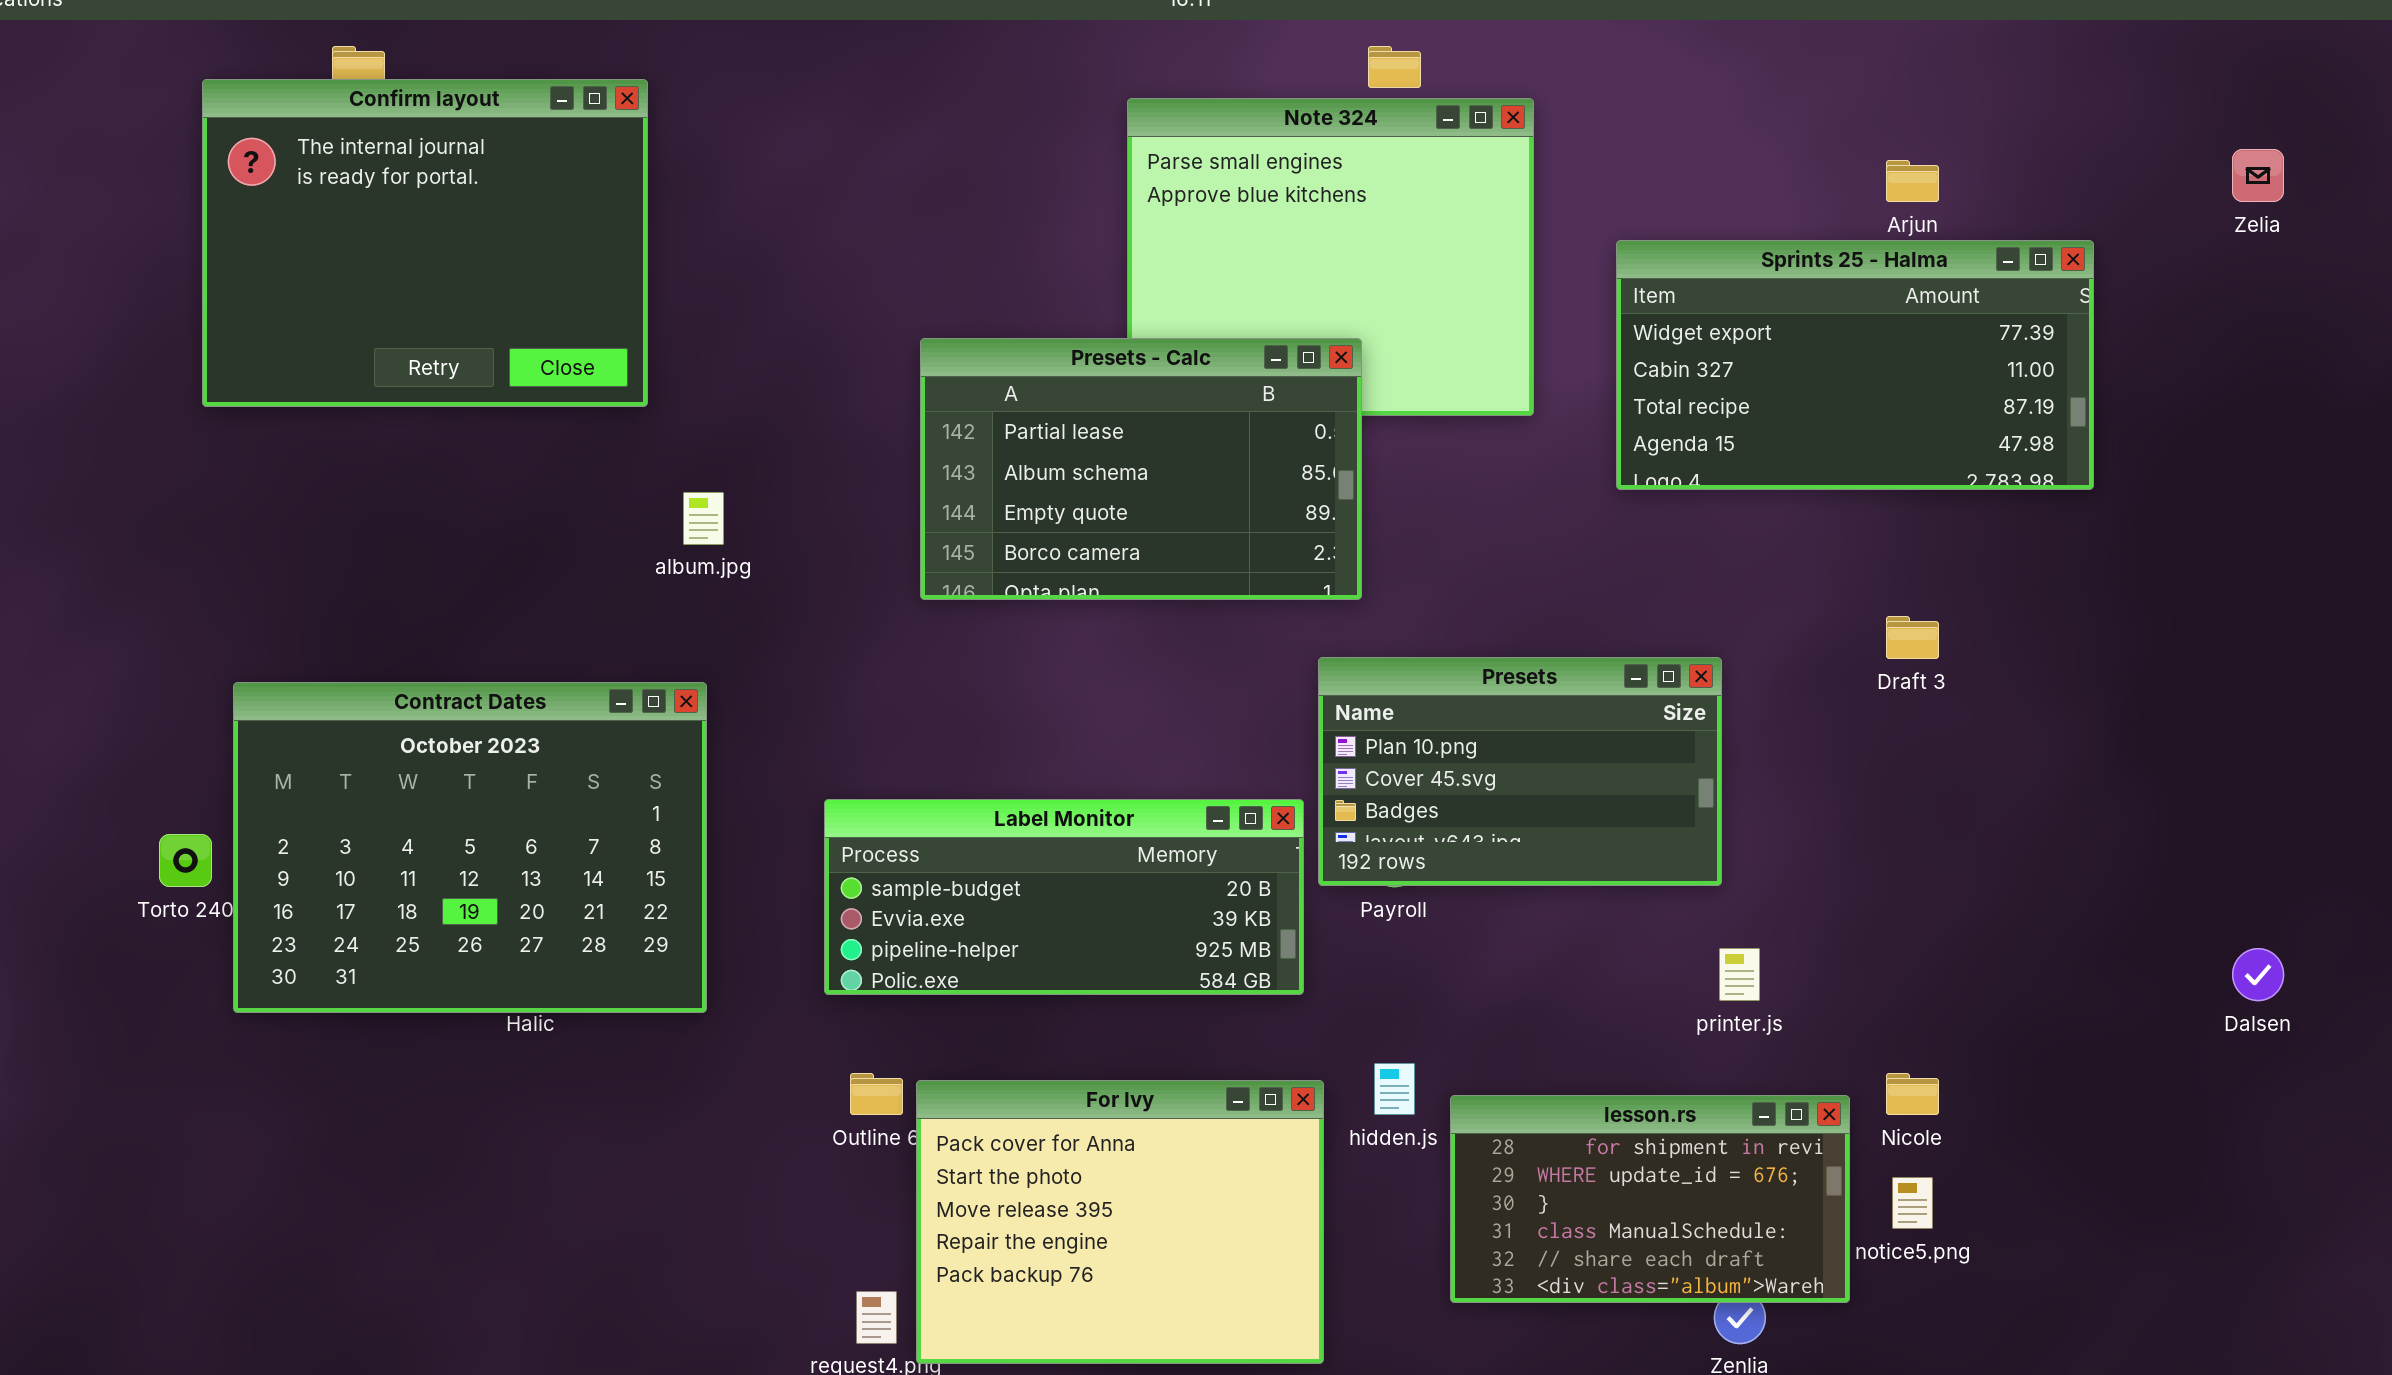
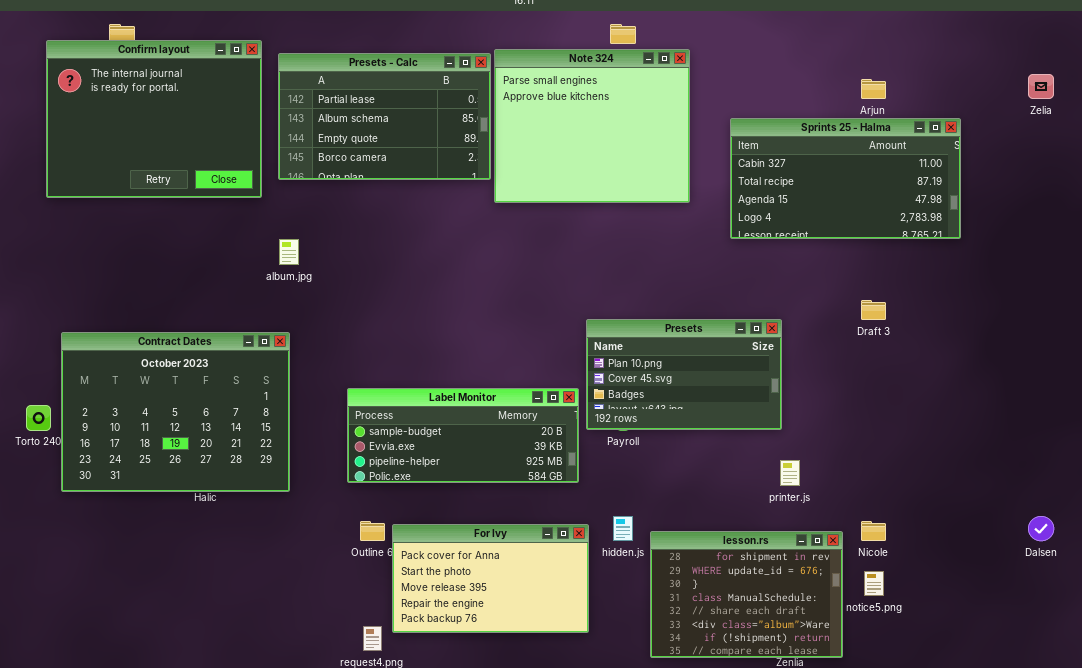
Sprints 25 - Halma: [1616,240,2094,490] -> [730,118,961,239], scrolled down 1 row
Presets - Calc: [920,338,1362,600] -> [278,53,491,180], moved
Dalsen: [2232,948,2284,1001] -> [1028,516,1054,541], moved
For Ivy: [916,1080,1324,1364] -> [392,524,589,633], resized
lesson.rs: [1450,1095,1850,1303] -> [650,531,843,658], resized

